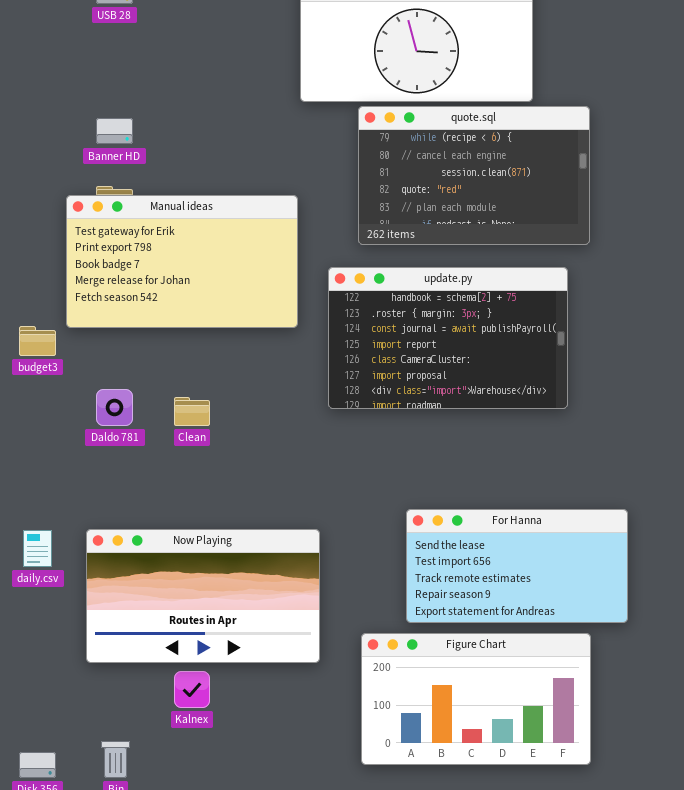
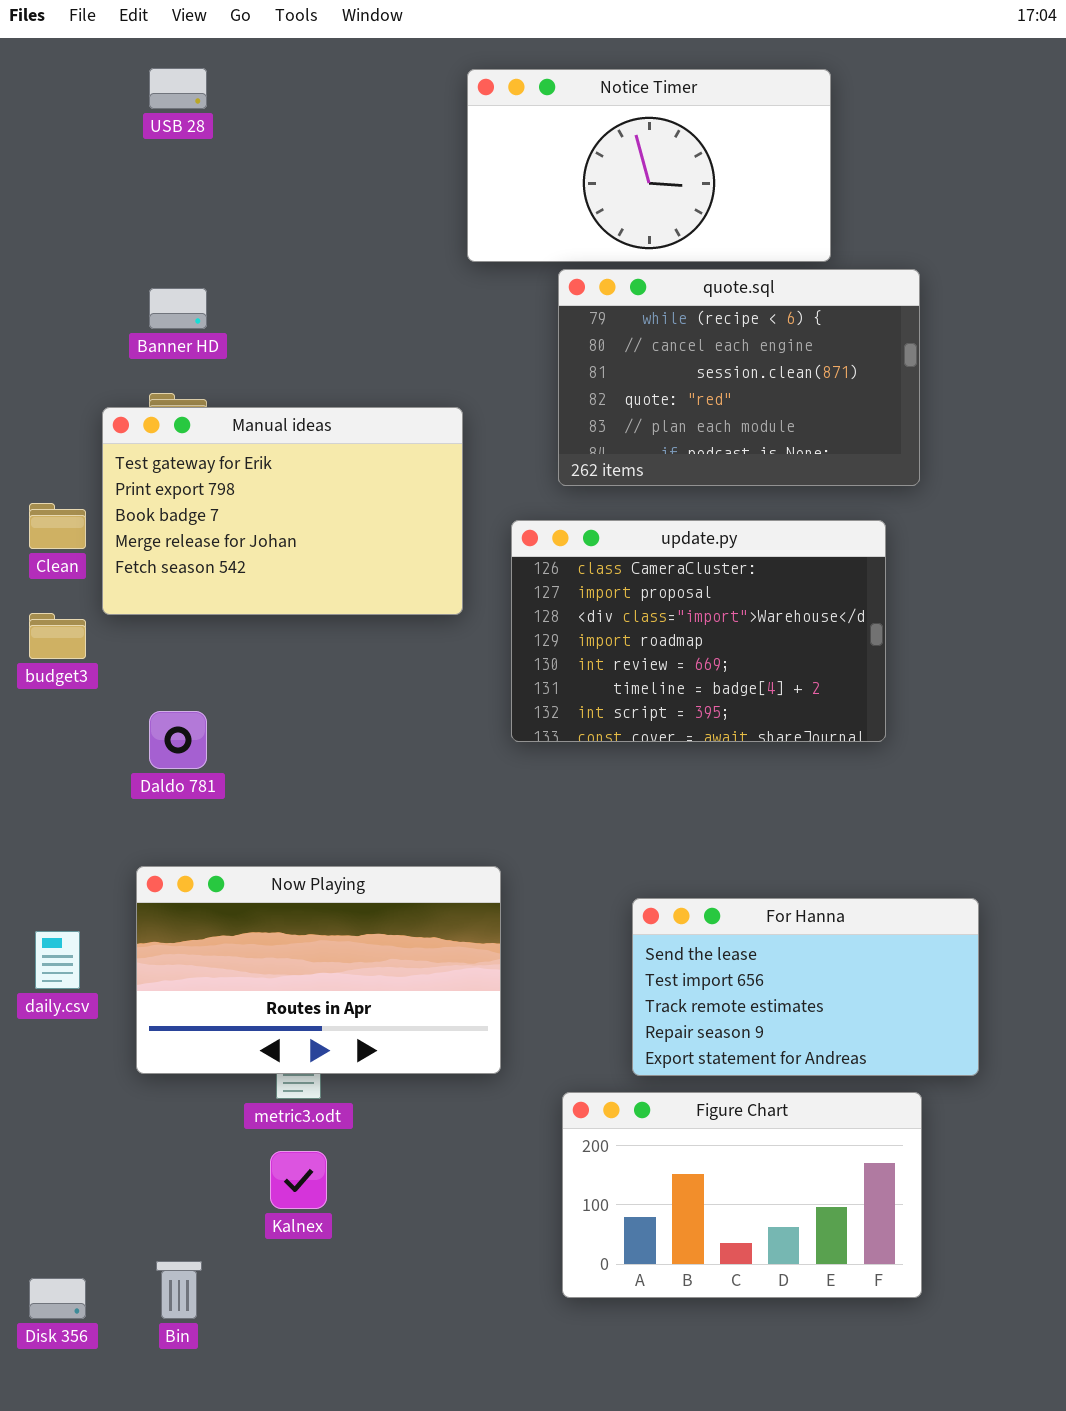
update.py: [328,267,568,409] -> [511,520,886,742], scrolled down 4 rows
Clean: [174,397,210,426] -> [29,503,86,549], moved
Now Playing: [86,529,320,663] -> [136,866,501,1074], moved

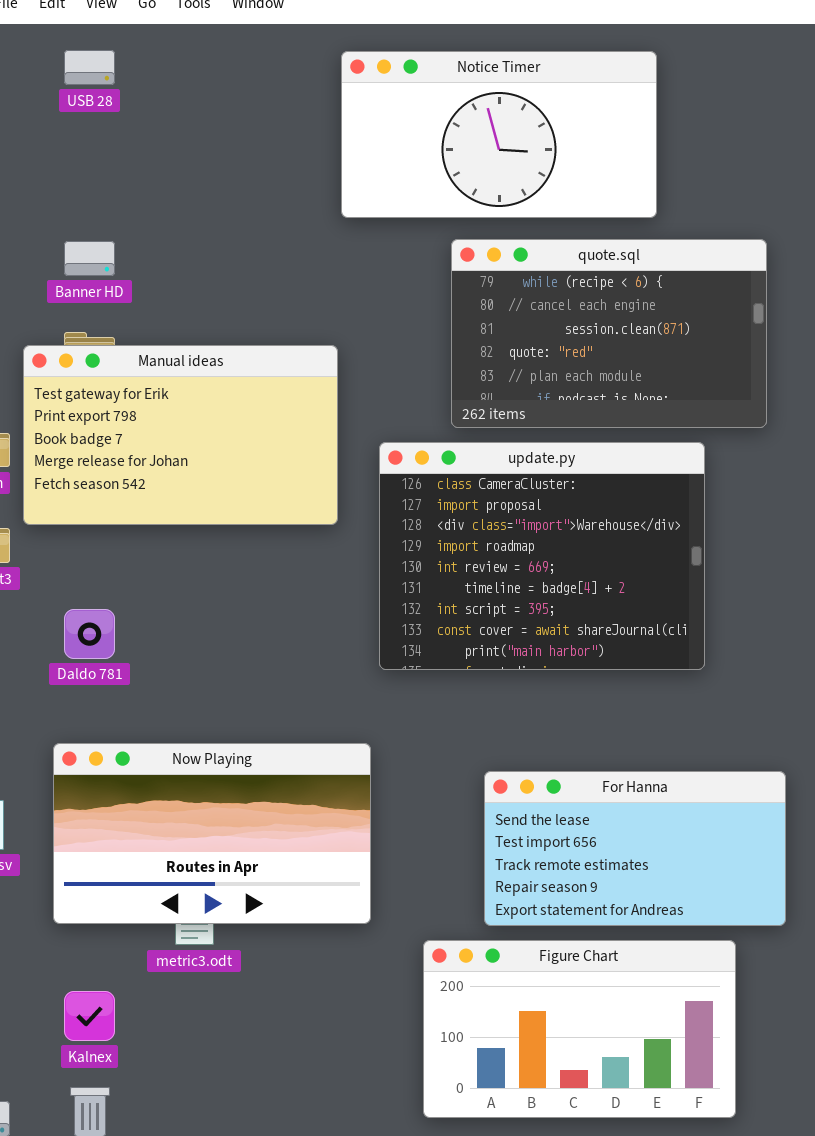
quote.sql: [558,269,920,486] -> [451,239,767,428], moved
update.py: [511,520,886,742] -> [379,442,705,670], resized
Kalnex: [270,1151,327,1209] -> [64,991,115,1041], moved

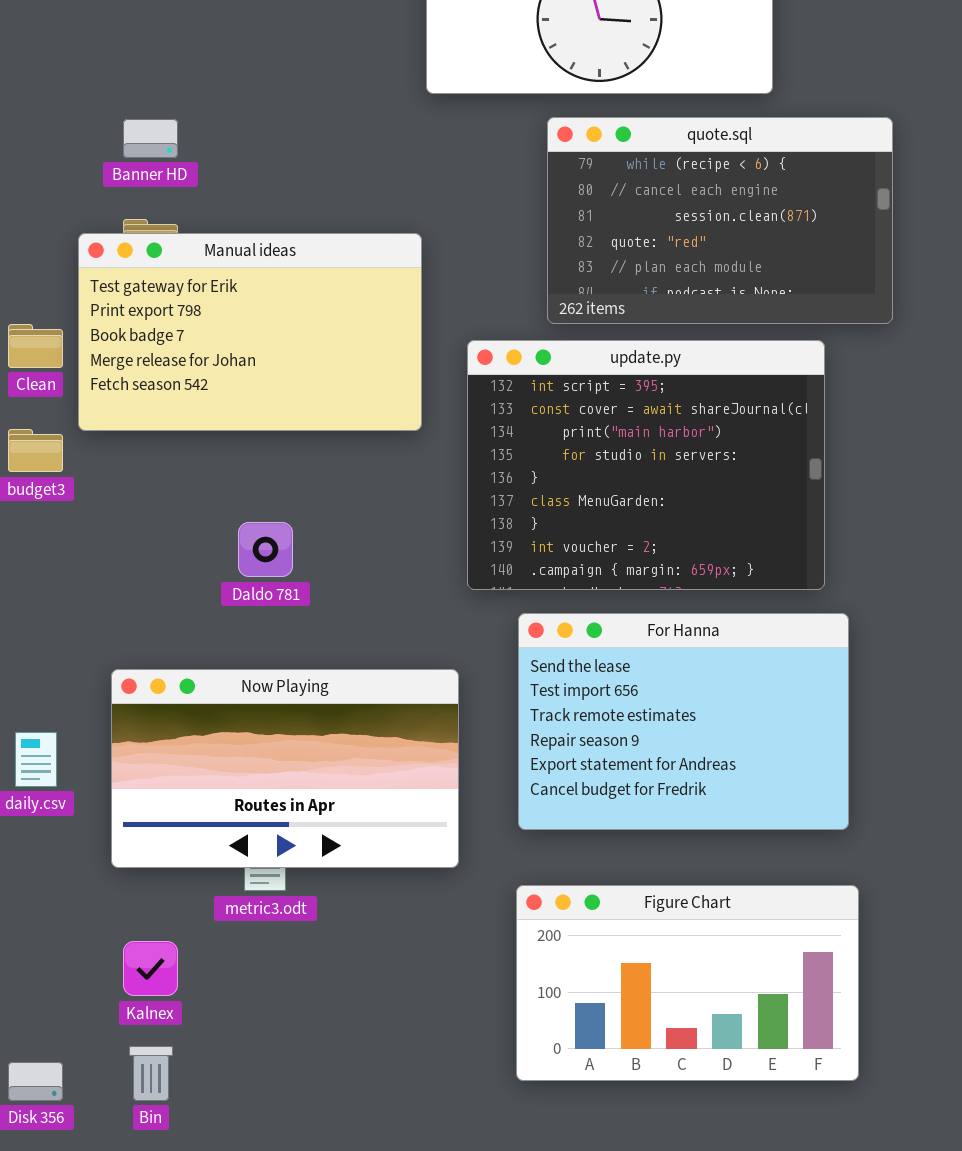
update.py: [379,442,705,670] -> [467,340,825,590], scrolled down 6 rows
Daldo 781: [64,609,115,659] -> [238,522,293,577], moved
For Hanna: [484,771,786,926] -> [518,613,849,830], moved, resized

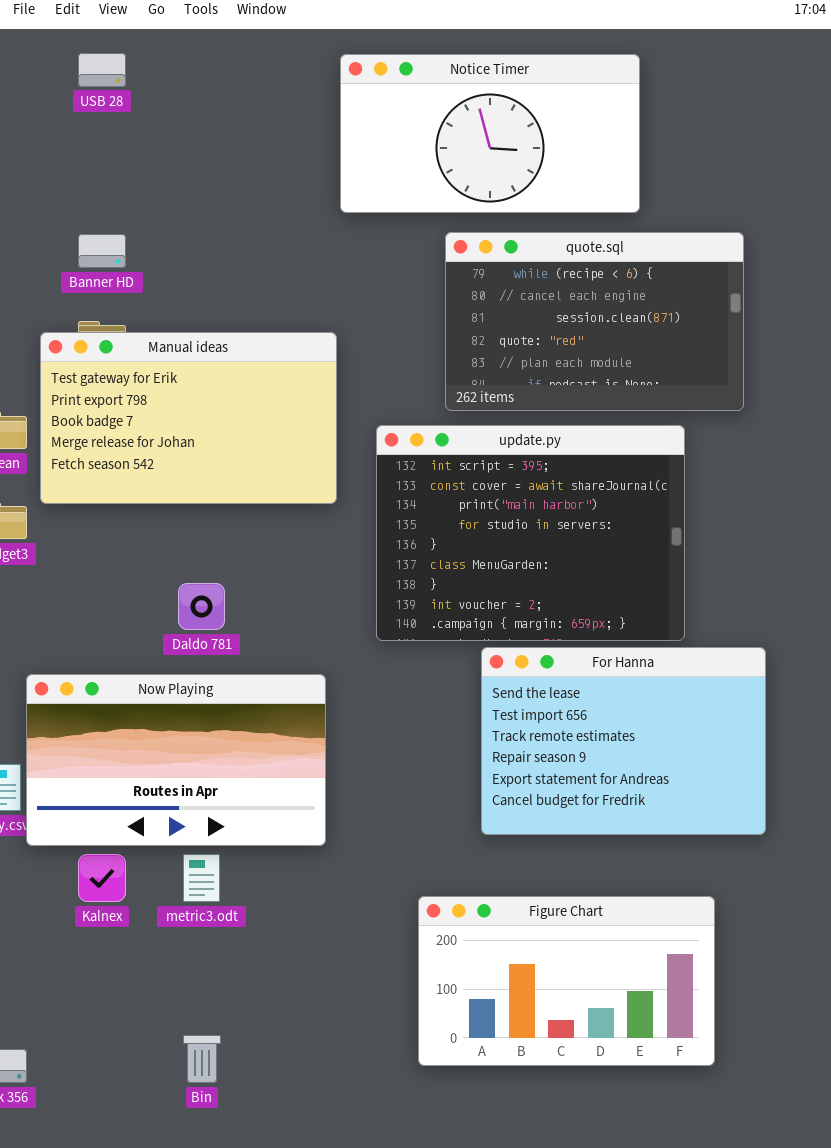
For Hanna: [518,613,849,830] -> [481,647,766,835], moved
Now Playing: [111,669,459,868] -> [26,674,326,846], moved
Kalnex: [123,941,178,996] -> [78,854,126,902], moved
Bin: [129,1046,173,1101] -> [183,1035,221,1083], moved

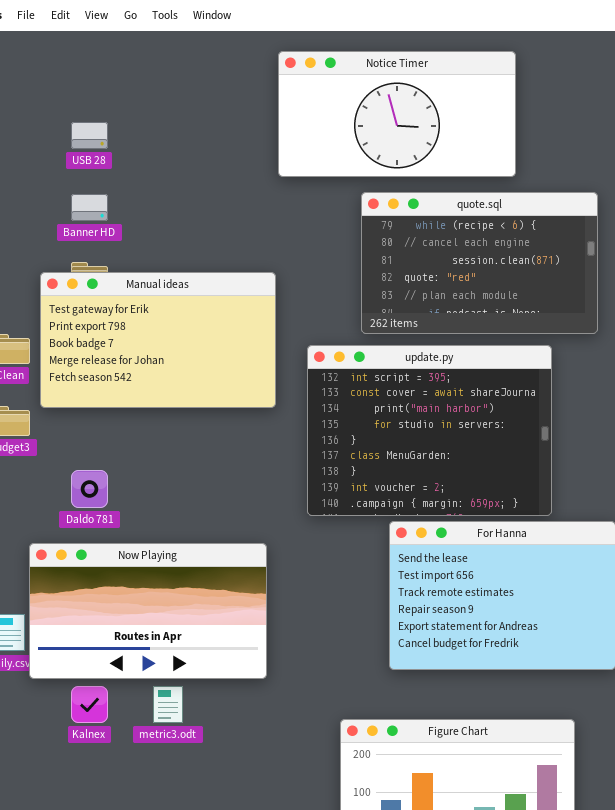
USB 28: [78,53,126,87] -> [71,122,108,149], moved
Daldo 781: [178,583,225,630] -> [71,470,108,508], moved

